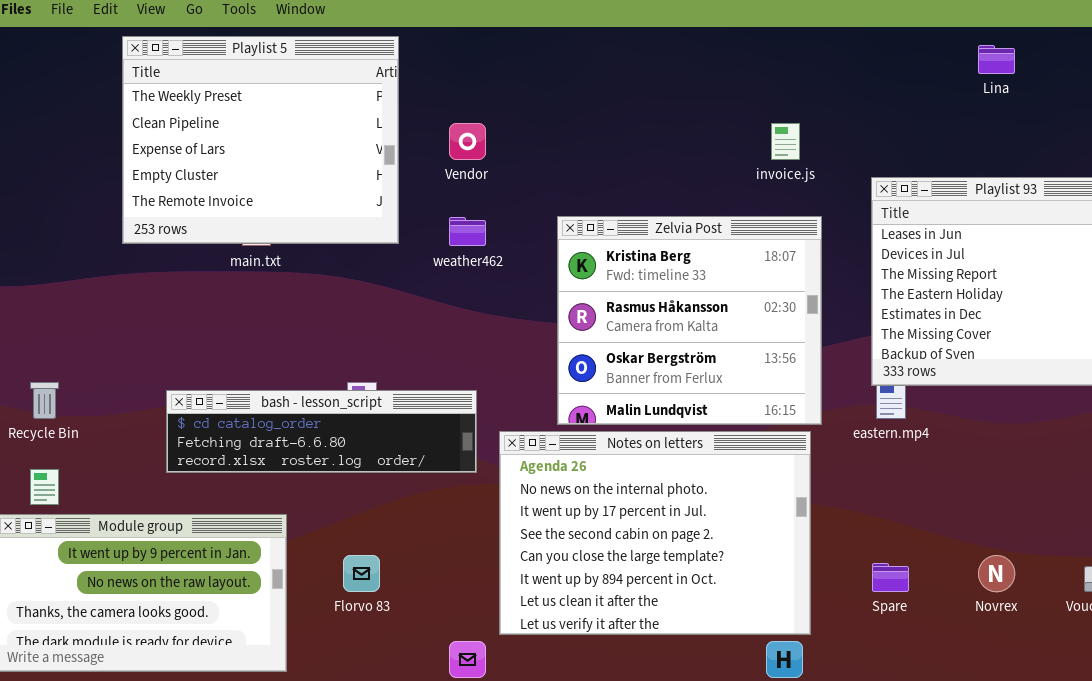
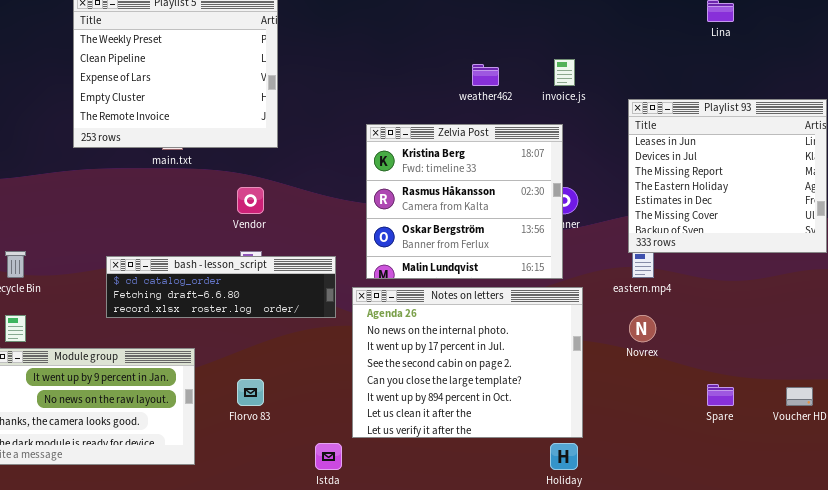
Vendor: [449,123,486,160] -> [237,187,264,214], moved
Zelvia Post: [557,216,822,425] -> [366,124,563,279], moved
weather462: [449,217,486,246] -> [472,64,499,86], moved
Novrex: [978,555,1015,592] -> [629,315,656,342], moved
Spare: [872,563,909,592] -> [707,384,734,406], moved

